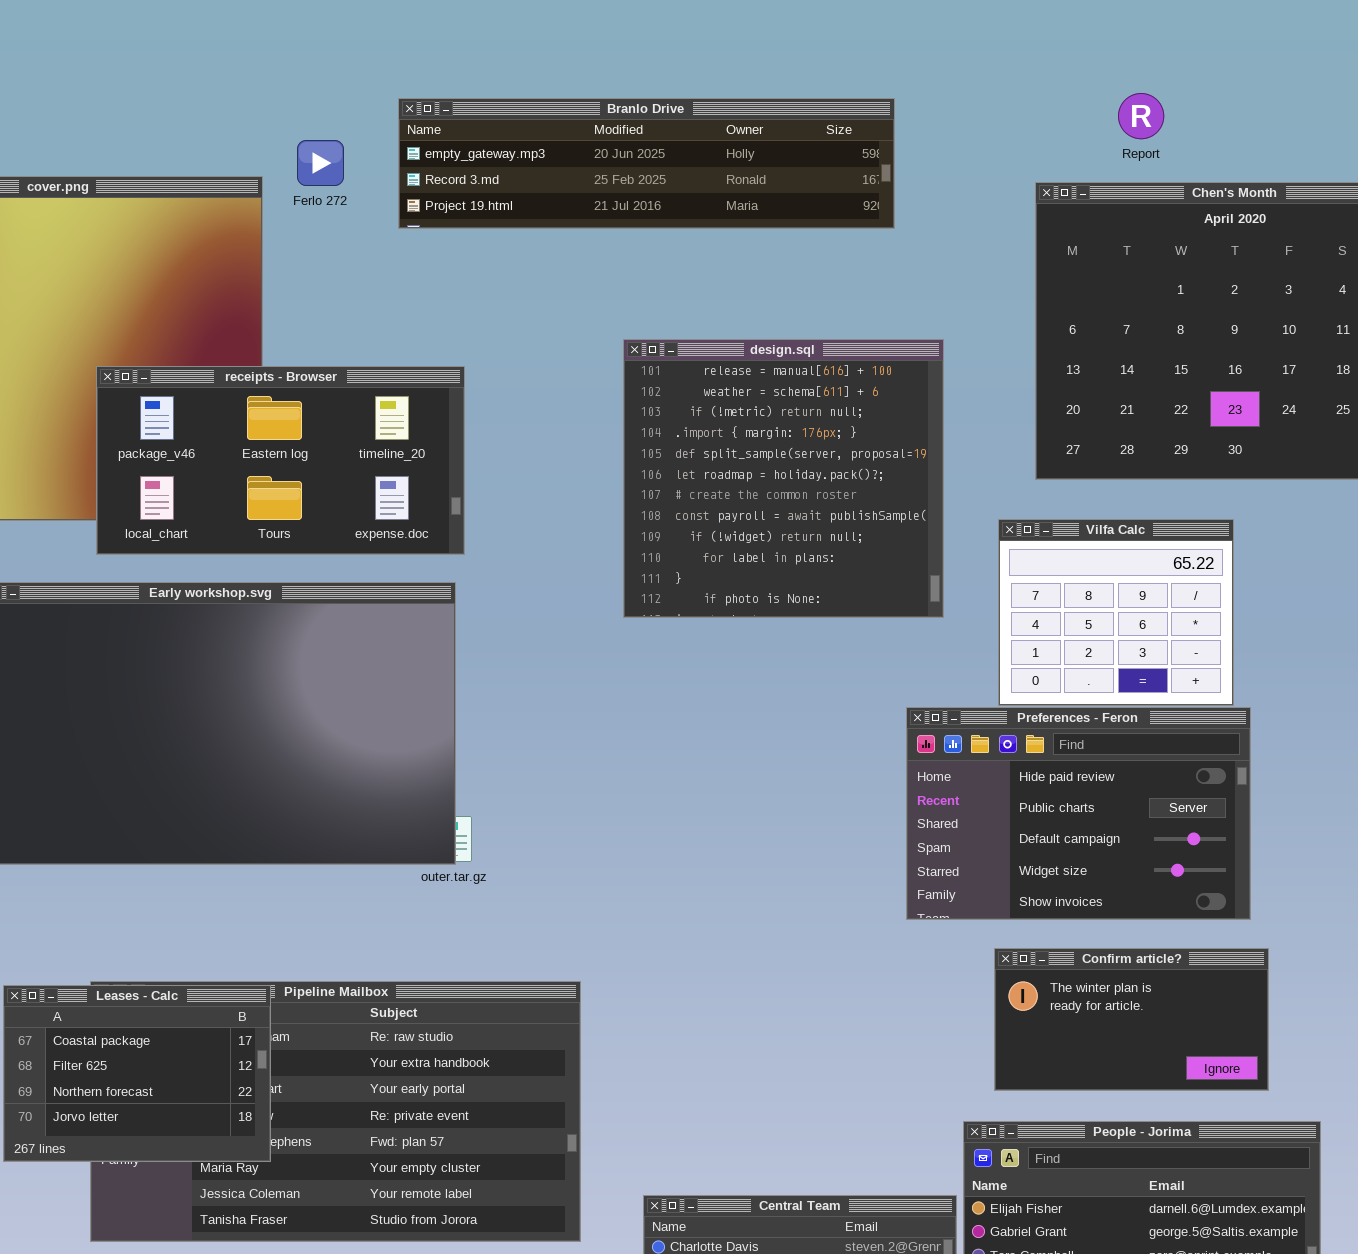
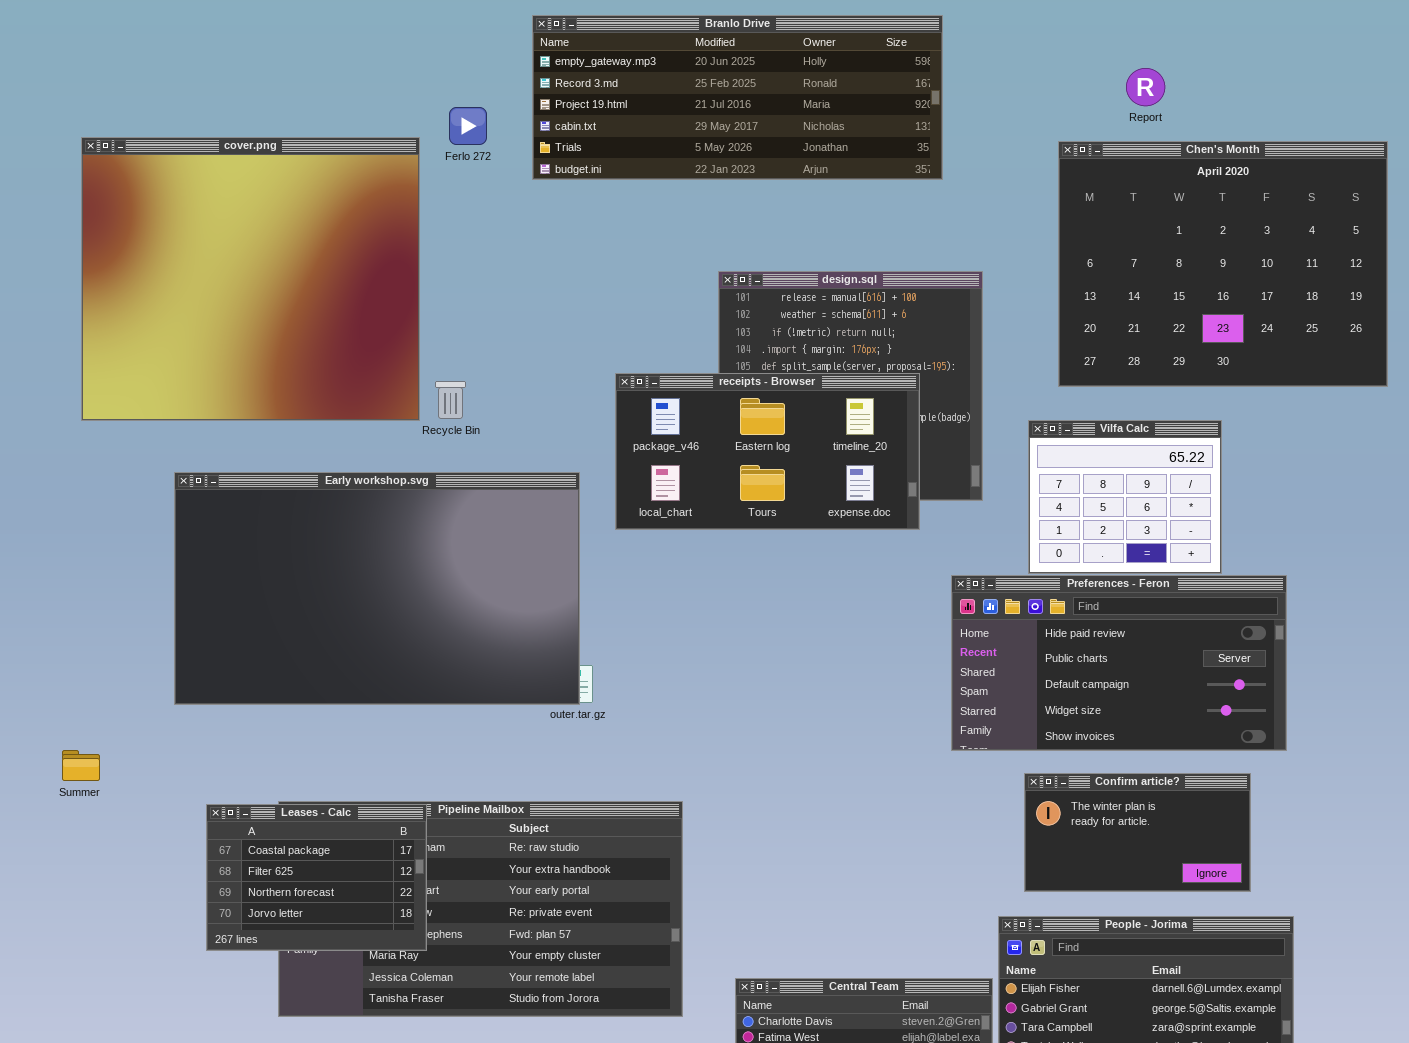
Branlo Drive: [398,98,895,229] -> [532,15,943,180], resized
receipts - Browser: [96,366,465,555] -> [615,373,920,530], moved
Preferences - Feron: [906,707,1251,920] -> [951,575,1287,751], resized

